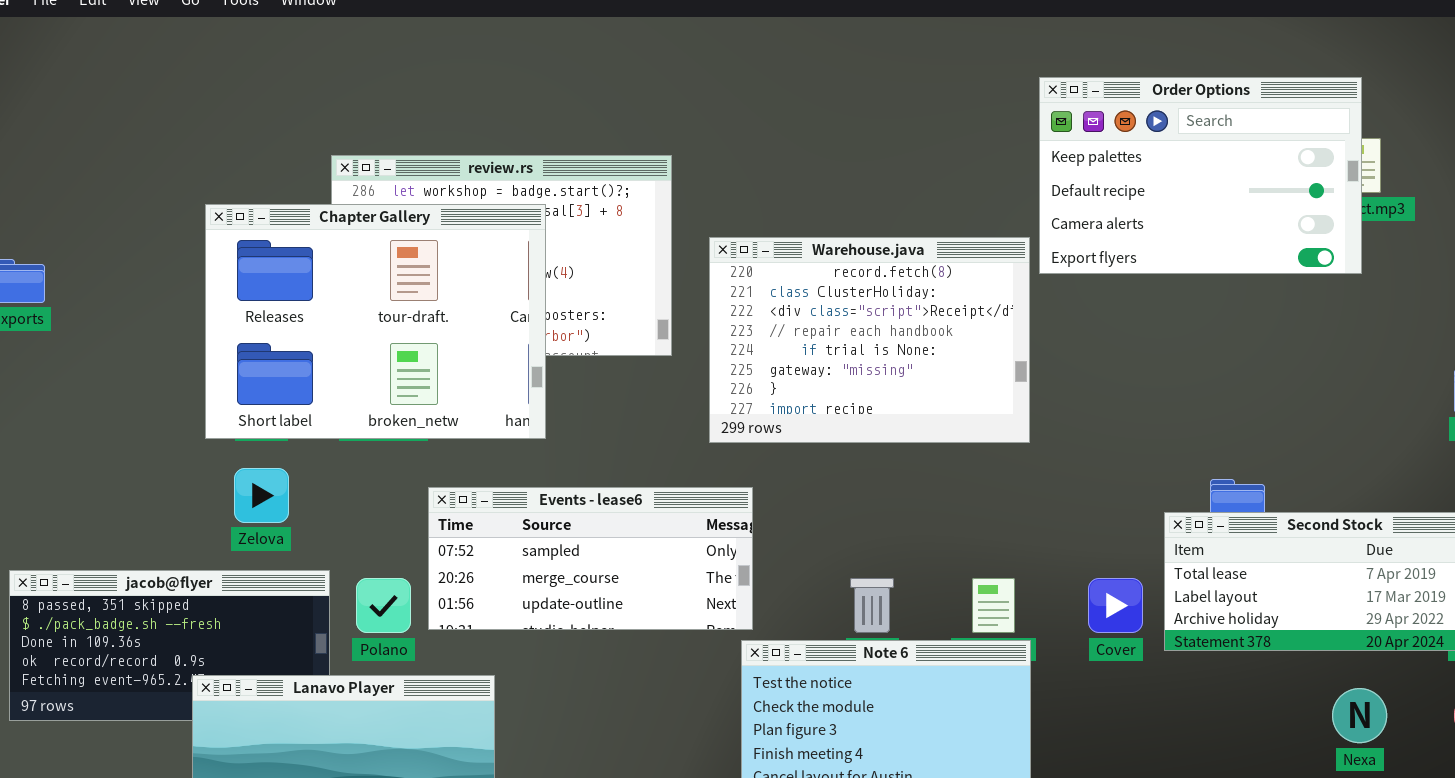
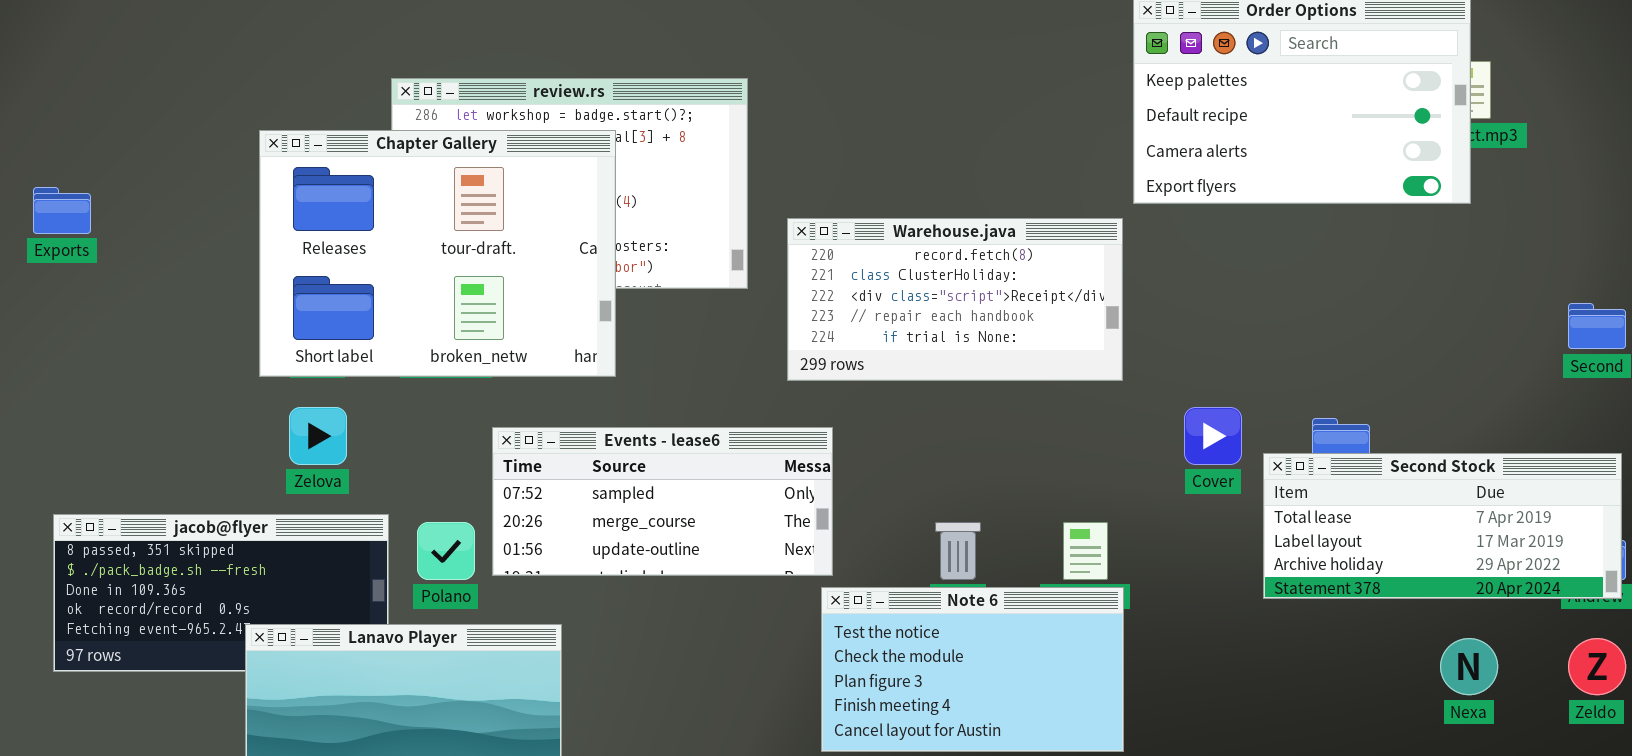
Warehouse.java: [709,237,1030,443] -> [787,218,1123,381], resized
Cover: [1088,578,1143,633] -> [1184,407,1242,465], moved

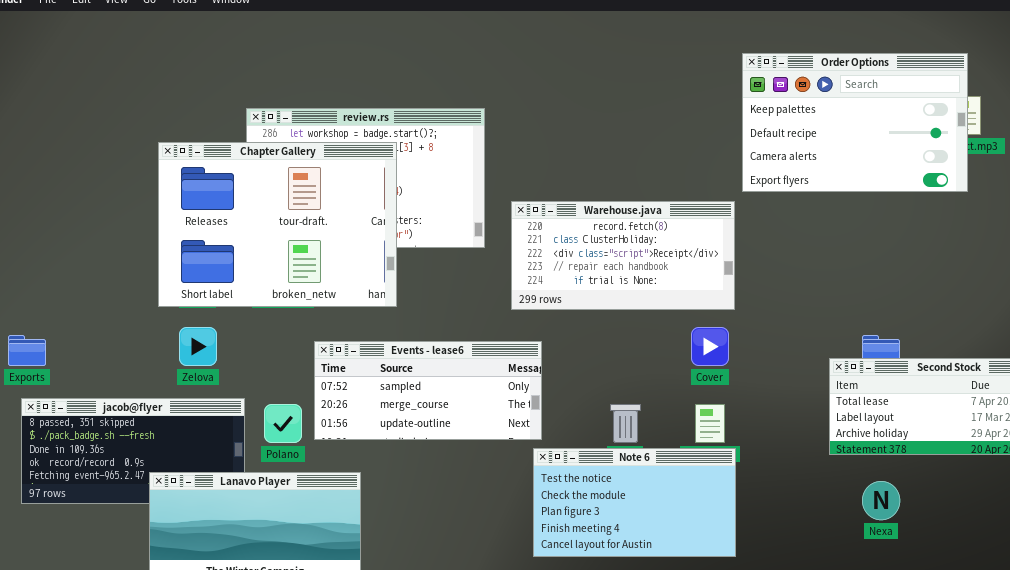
Exports: [33,187,91,234] -> [8,335,46,366], moved
Cover: [1184,407,1242,465] -> [691,327,729,366], moved
Nexa: [1440,638,1498,695] -> [862,481,900,520], moved

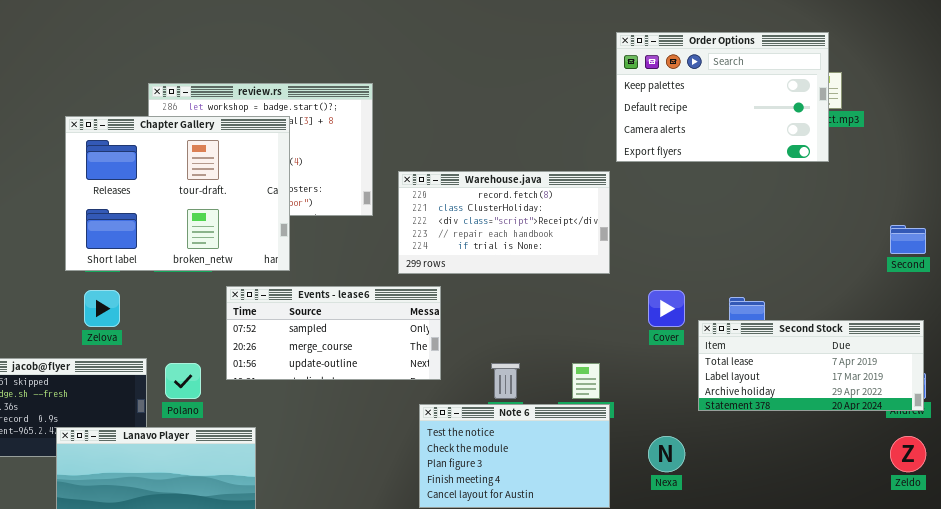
Cover: [691,327,729,366] -> [648,290,685,327], moved
Events - lease6: [314,341,542,440] -> [226,286,441,380], moved
Nexa: [862,481,900,520] -> [648,436,685,472], moved

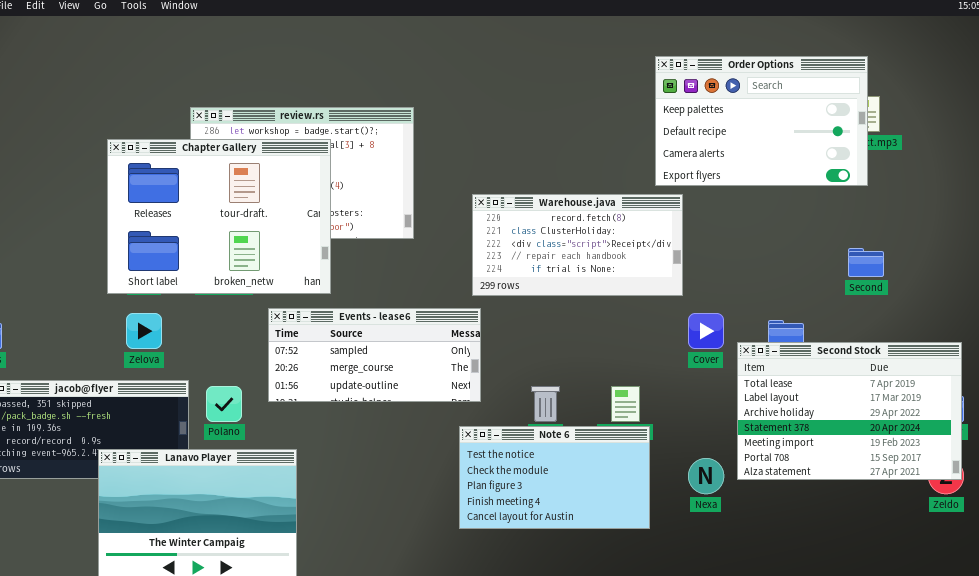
Warehouse.java: [398,171,610,274] -> [472,194,683,296], moved
Second: [890,225,926,254] -> [848,248,884,277], moved
Second Stock: [698,320,924,411] -> [737,342,962,480], resized

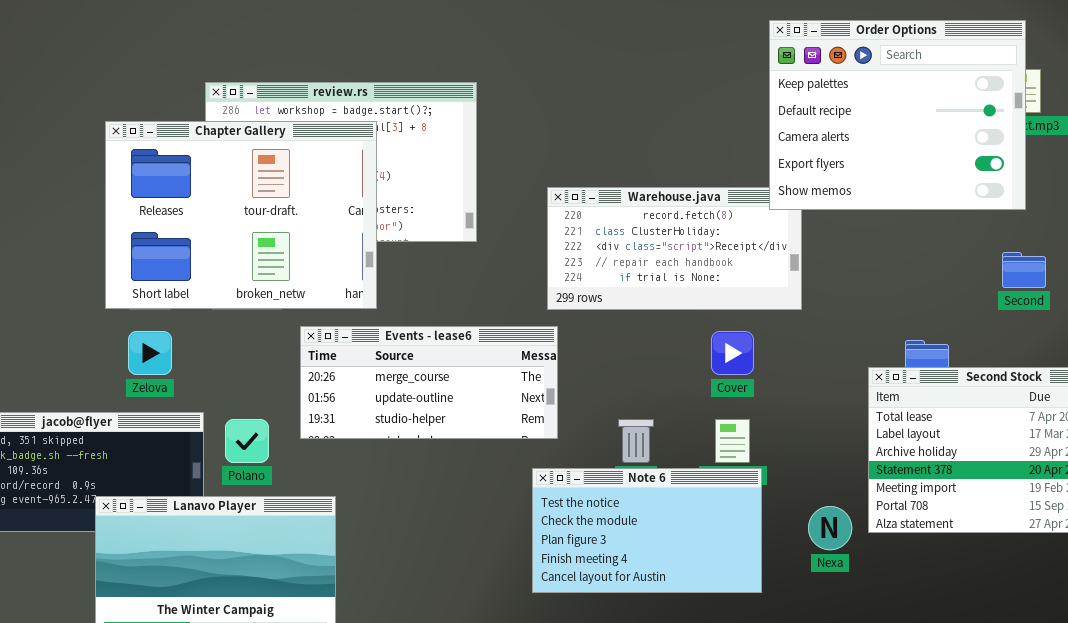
Order Options: [655,56,868,186] -> [769,20,1026,210], resized
Events - lease6: [268,308,481,402] -> [300,326,558,439], scrolled down 1 row
Cover: [688,313,724,349] -> [711,331,754,375], moved

